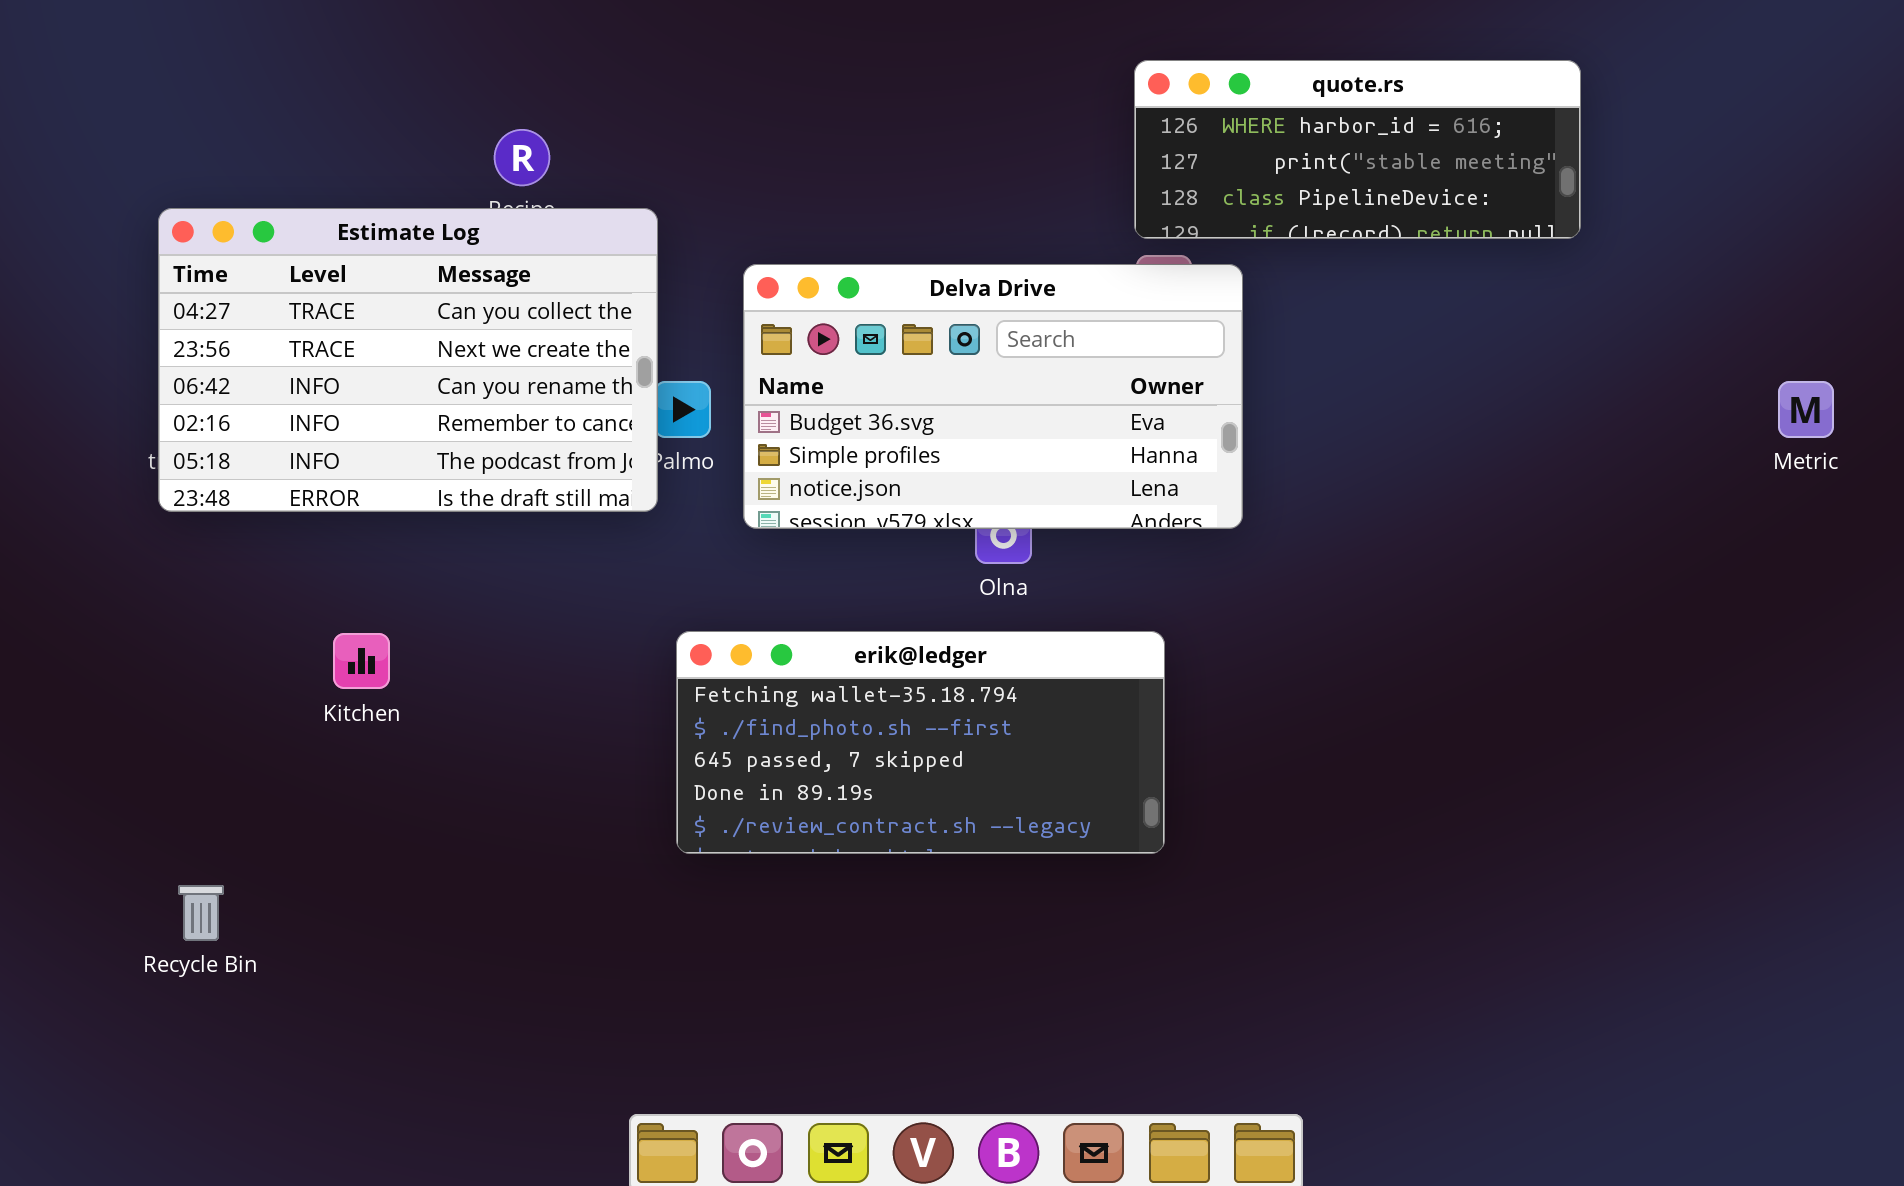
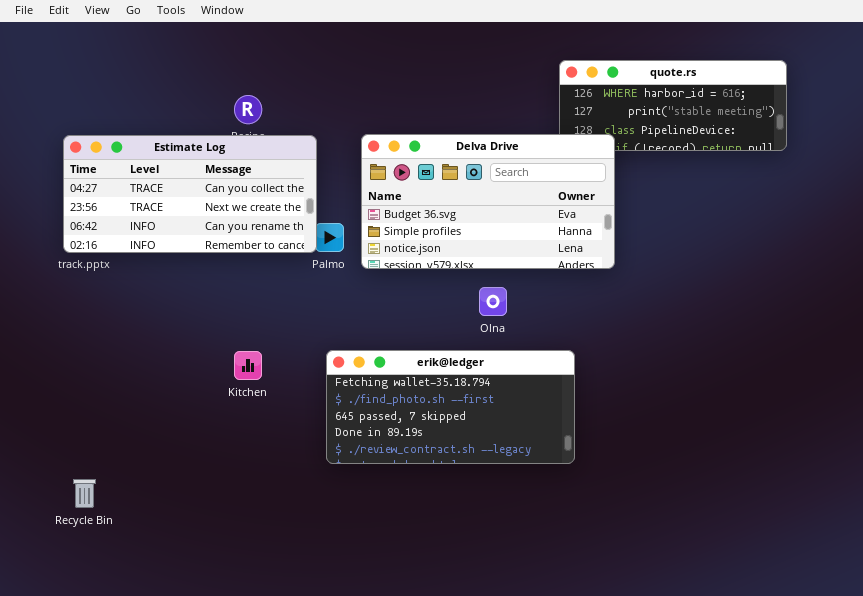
Estimate Log: [158,208,658,512] -> [63,135,317,253], resized
Delva Drive: [743,264,1243,529] -> [361,134,615,269], moved
Kitchen: [333,633,390,689] -> [234,351,262,380], moved

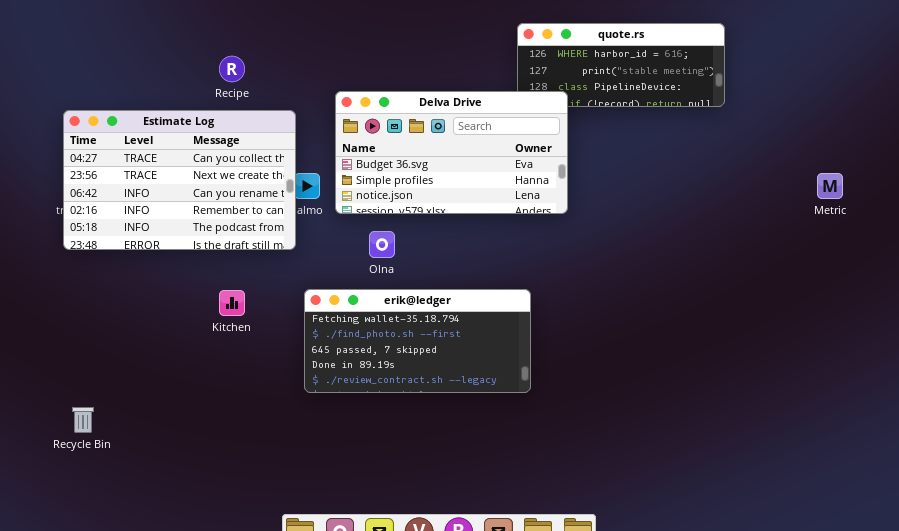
Estimate Log: [63,135,317,253] -> [63,110,296,250], moved, resized
Olna: [479,287,507,316] -> [369,231,395,258], moved

